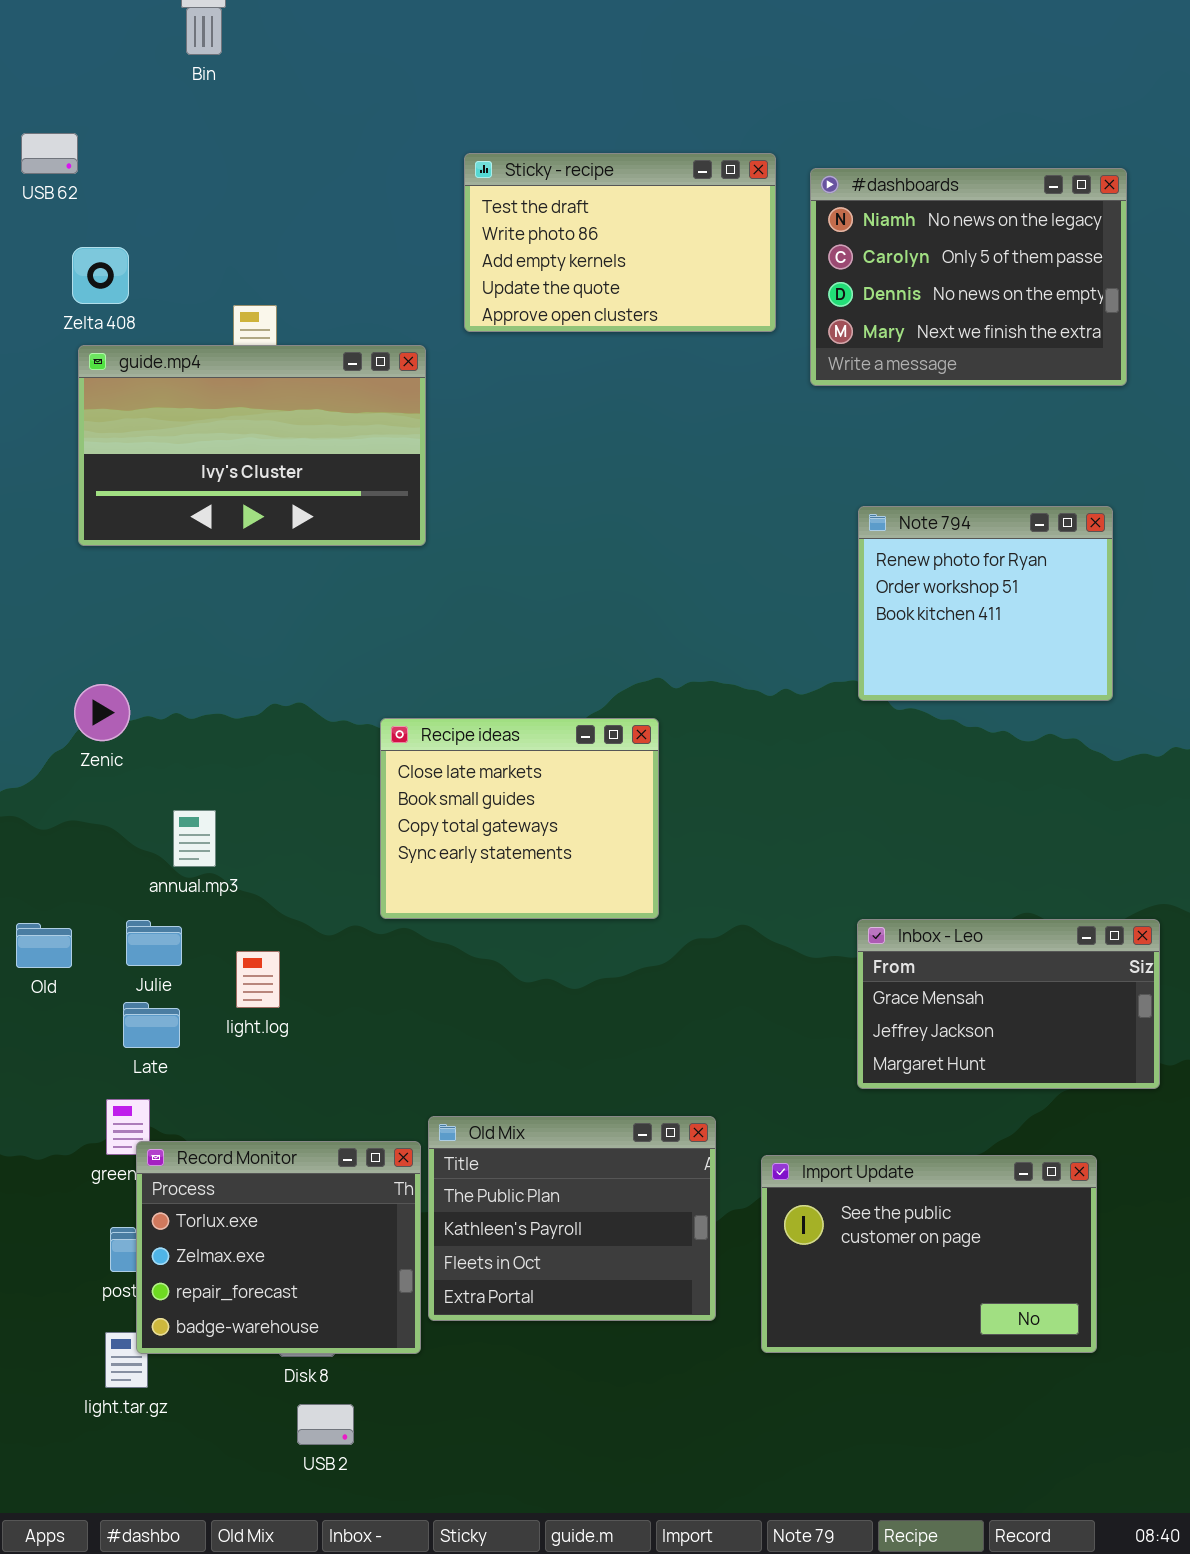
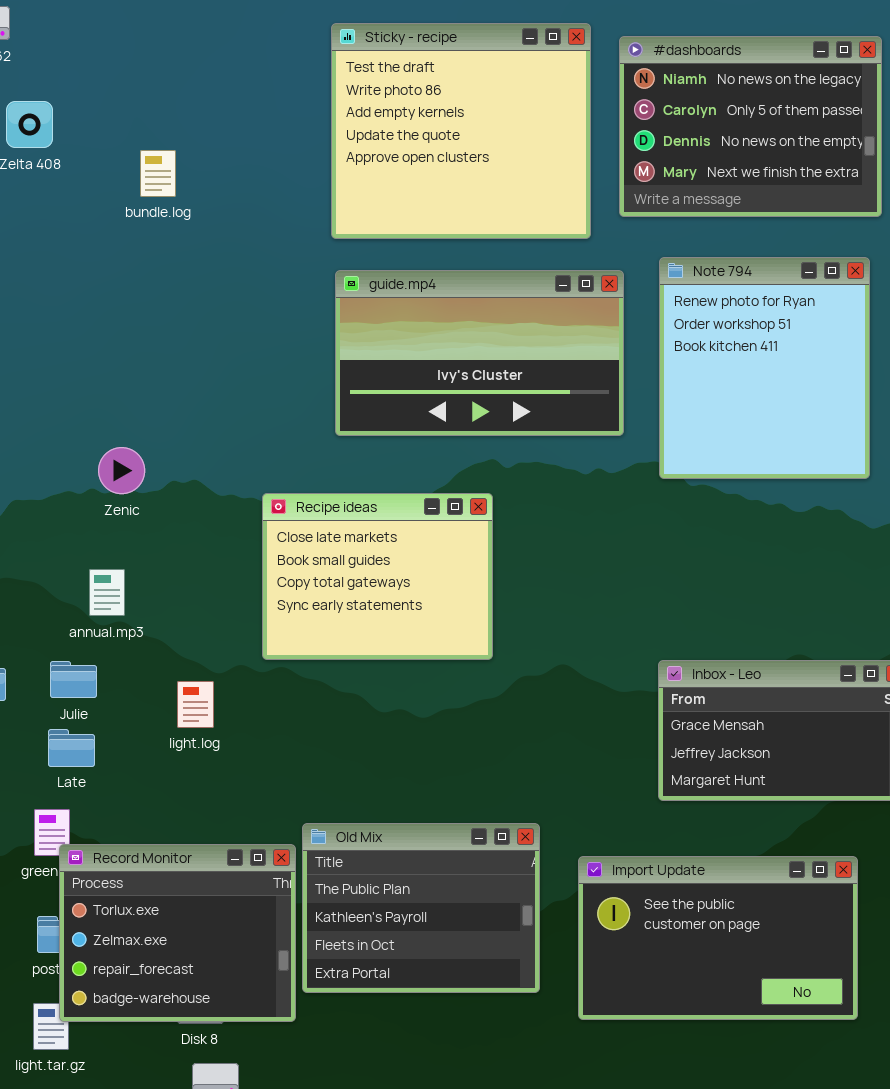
Sticky - recipe: [464,153,776,332] -> [331,23,591,239], resized
guide.mp4: [78,345,426,546] -> [335,270,624,436], moved
Note 794: [858,506,1113,701] -> [659,257,870,479], resized
Zenic: [74,684,130,741] -> [98,447,145,494], moved
light.log: [236,951,280,1008] -> [177,681,214,728], moved

